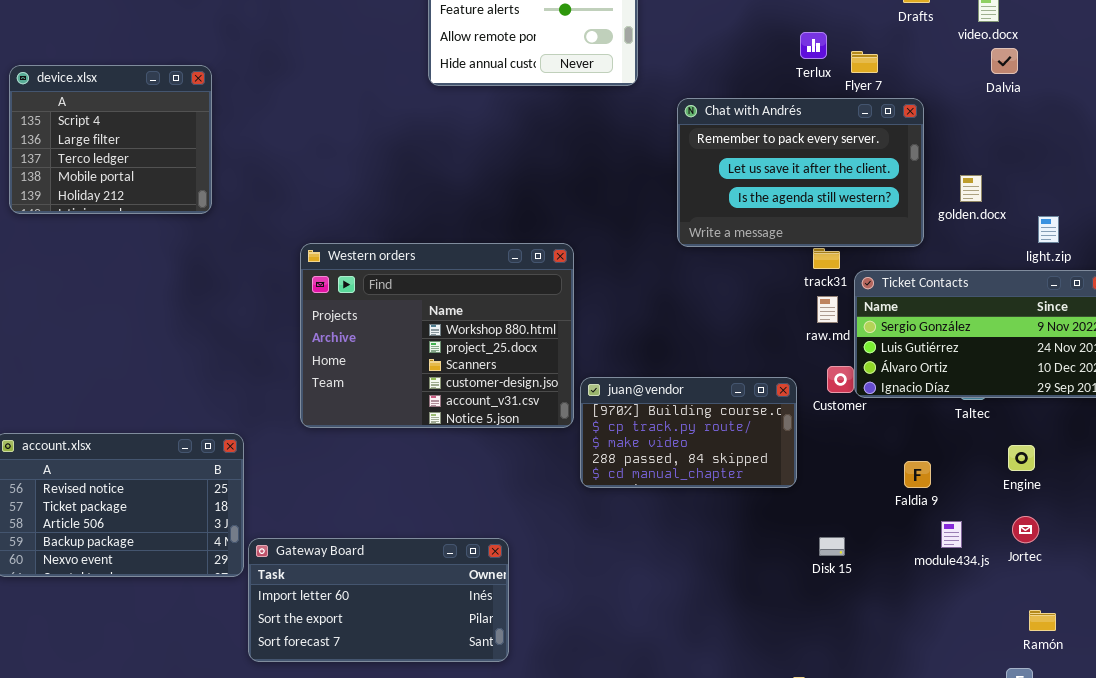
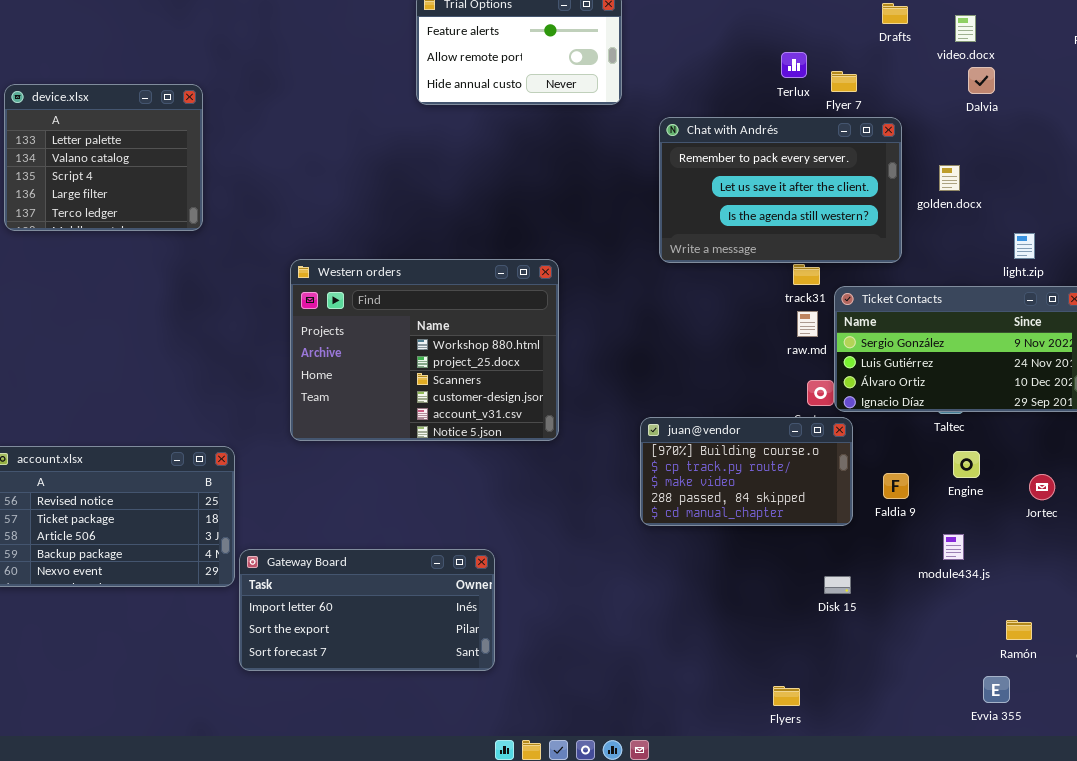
device.xlsx: [9,65,212,214] -> [4,84,203,231], scrolled up 2 rows
golden.docx: [960,175,982,202] -> [939,165,960,191], moved
juan@vendor: [580,377,797,488] -> [640,417,853,526], moved
Engine: [1008,445,1035,471] -> [953,451,980,478], moved
Jortec: [1012,516,1039,543] -> [1029,474,1055,500], moved
module434.js: [941,521,962,548] -> [943,534,964,560], moved
Disk 15: [819,537,845,556] -> [824,576,851,594], moved

